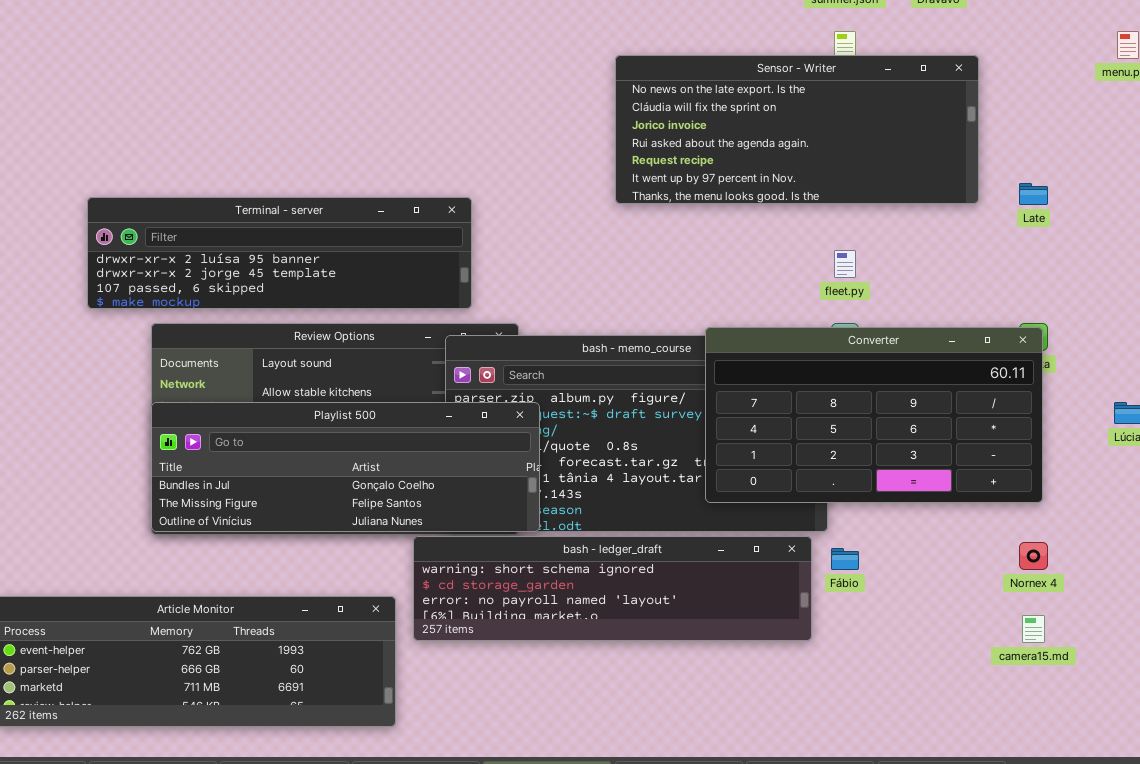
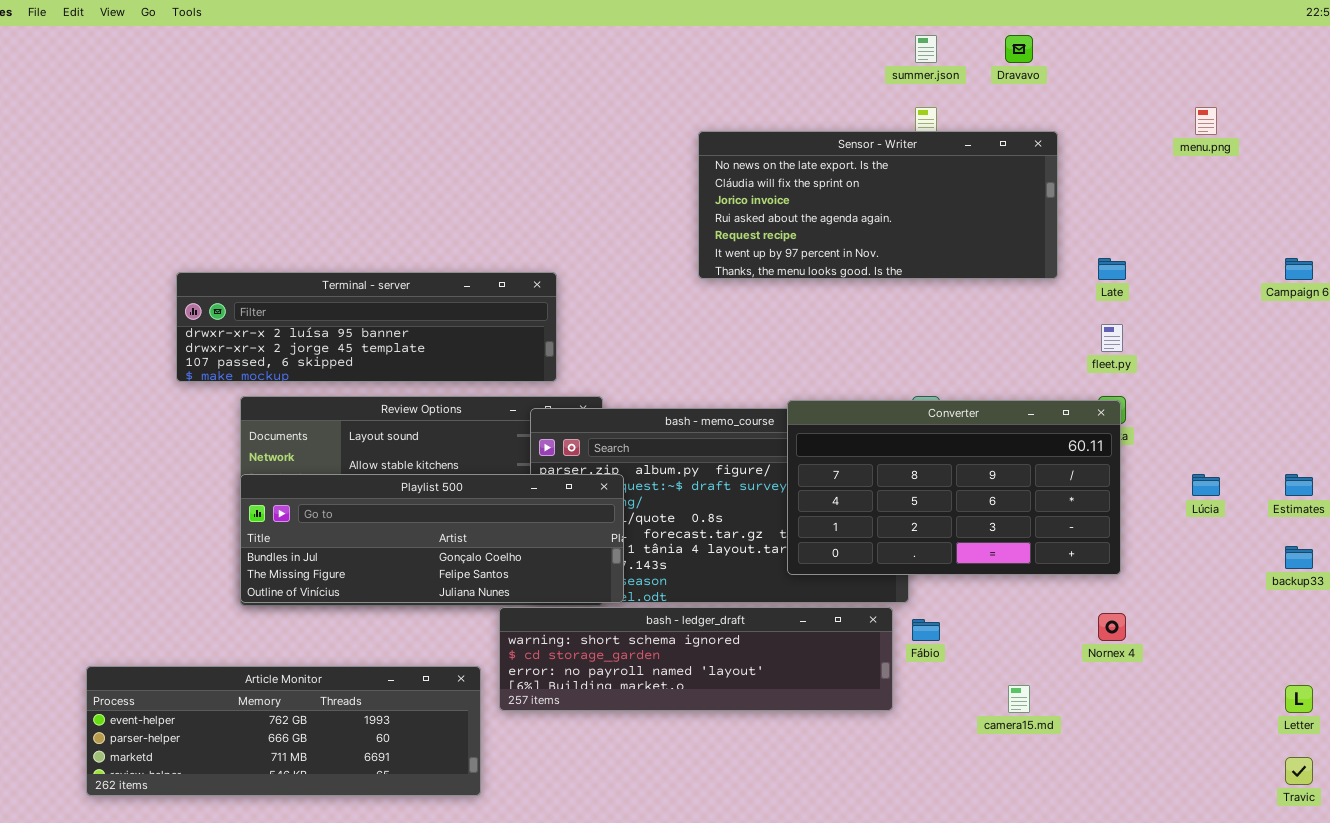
fleet.py: [834,250,856,278] -> [1101,324,1123,352], moved
camera15.md: [1022,615,1045,643] -> [1008,685,1030,713], moved

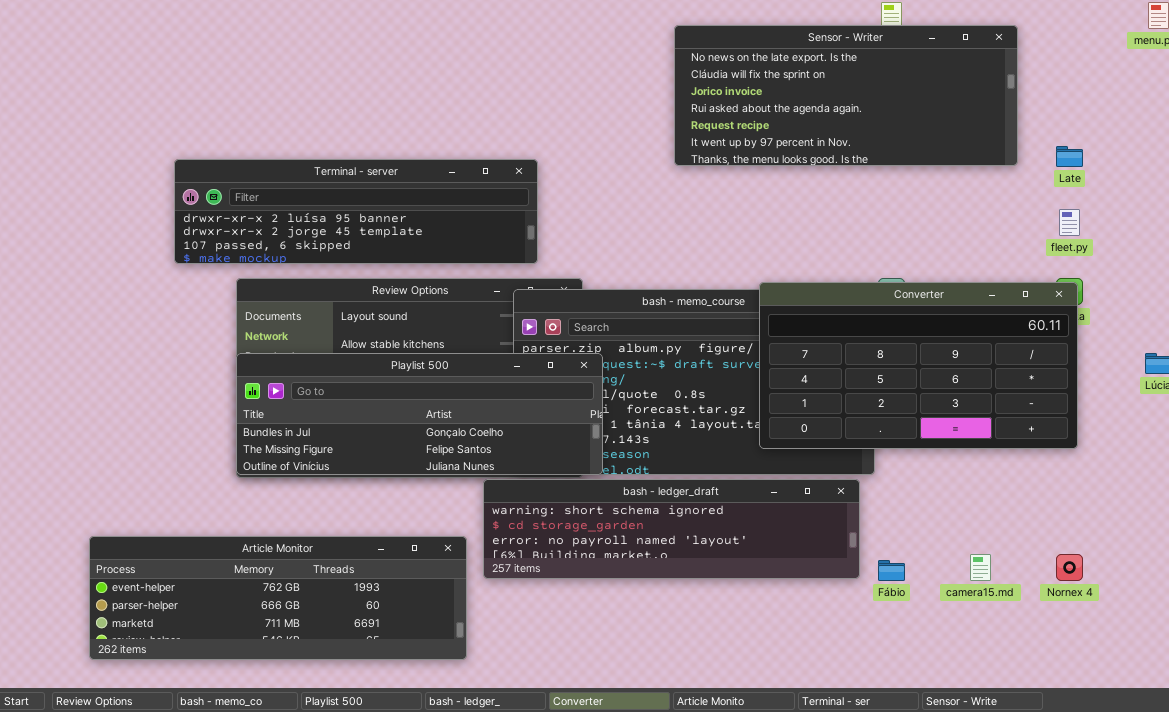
Nornex 4: [1098,613,1126,641] -> [1056,554,1083,581], moved
Fábio: [912,619,940,641] -> [878,560,905,581], moved

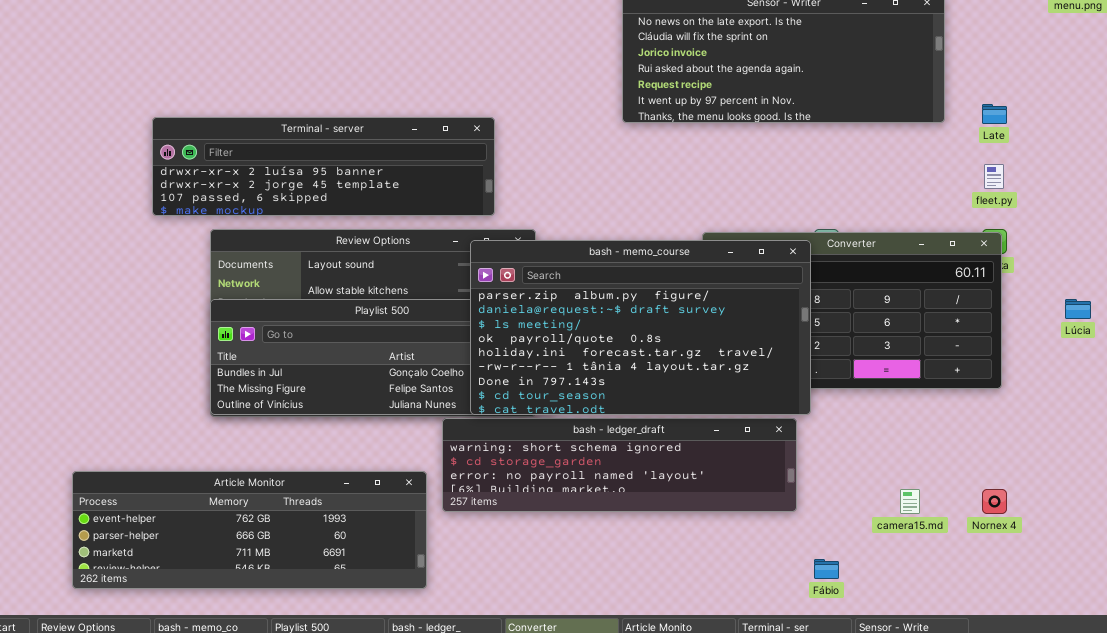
bash - memo_course: [513,289,875,475] -> [470,240,811,415], raised
Fábio: [878,560,905,581] -> [814,559,839,579], moved

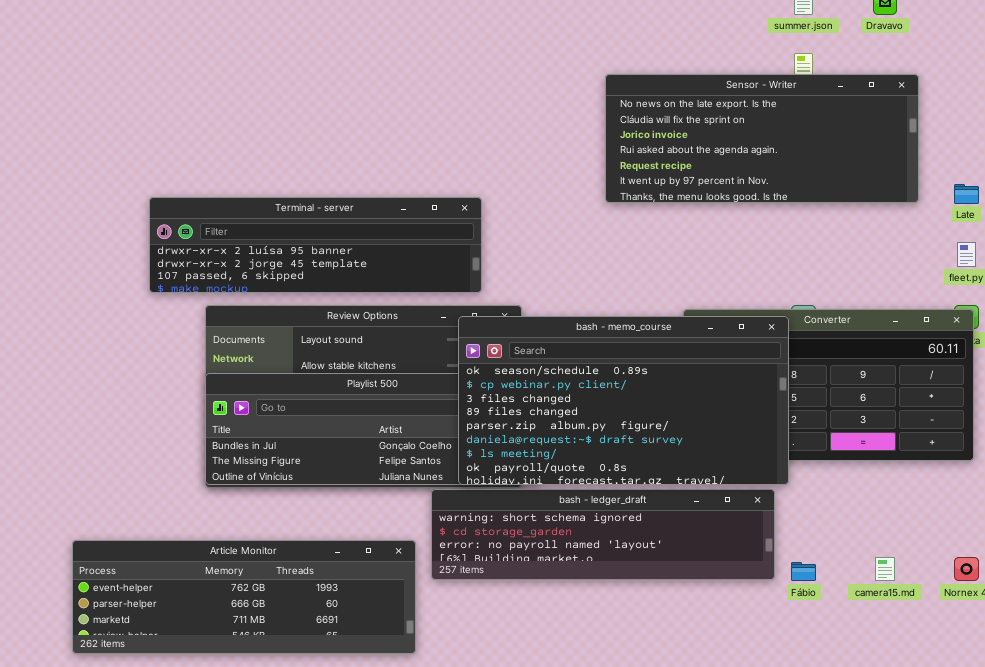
bash - memo_course: [470,240,811,415] -> [458,316,789,485], scrolled up 4 rows
Fábio: [814,559,839,579] -> [791,562,816,581], moved

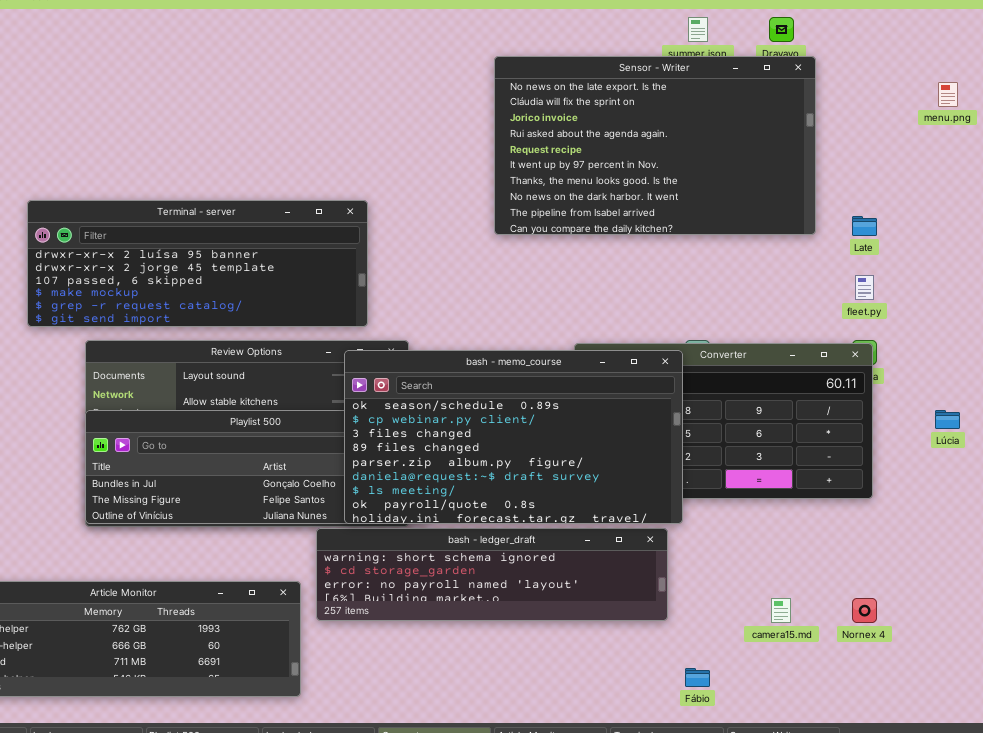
Sensor - Writer: [605,74,919,203] -> [494,56,816,235], resized
Terminal - server: [149,197,482,293] -> [27,200,368,327], resized
Fábio: [791,562,816,581] -> [685,668,710,687], moved

